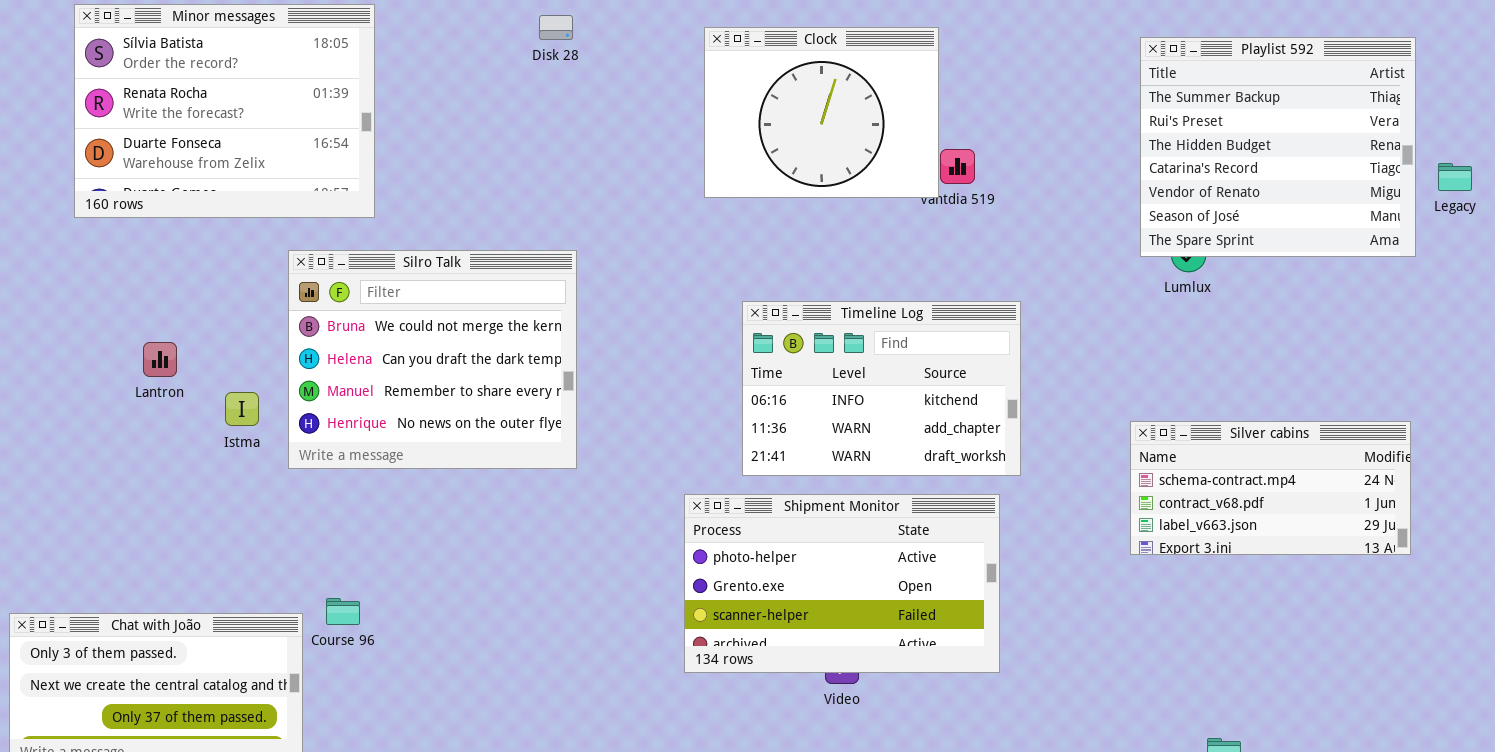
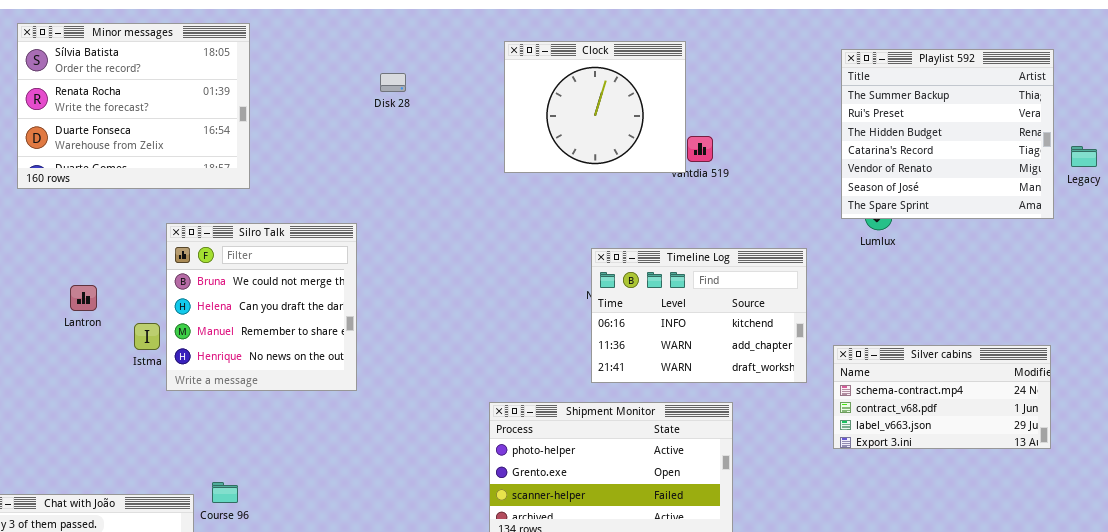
Disk 28: [539,15,573,40] -> [380,73,406,92], moved
Silro Talk: [288,250,577,469] -> [166,223,357,391], moved, resized
Timeline Log: [742,301,1021,476] -> [591,248,807,383], moved

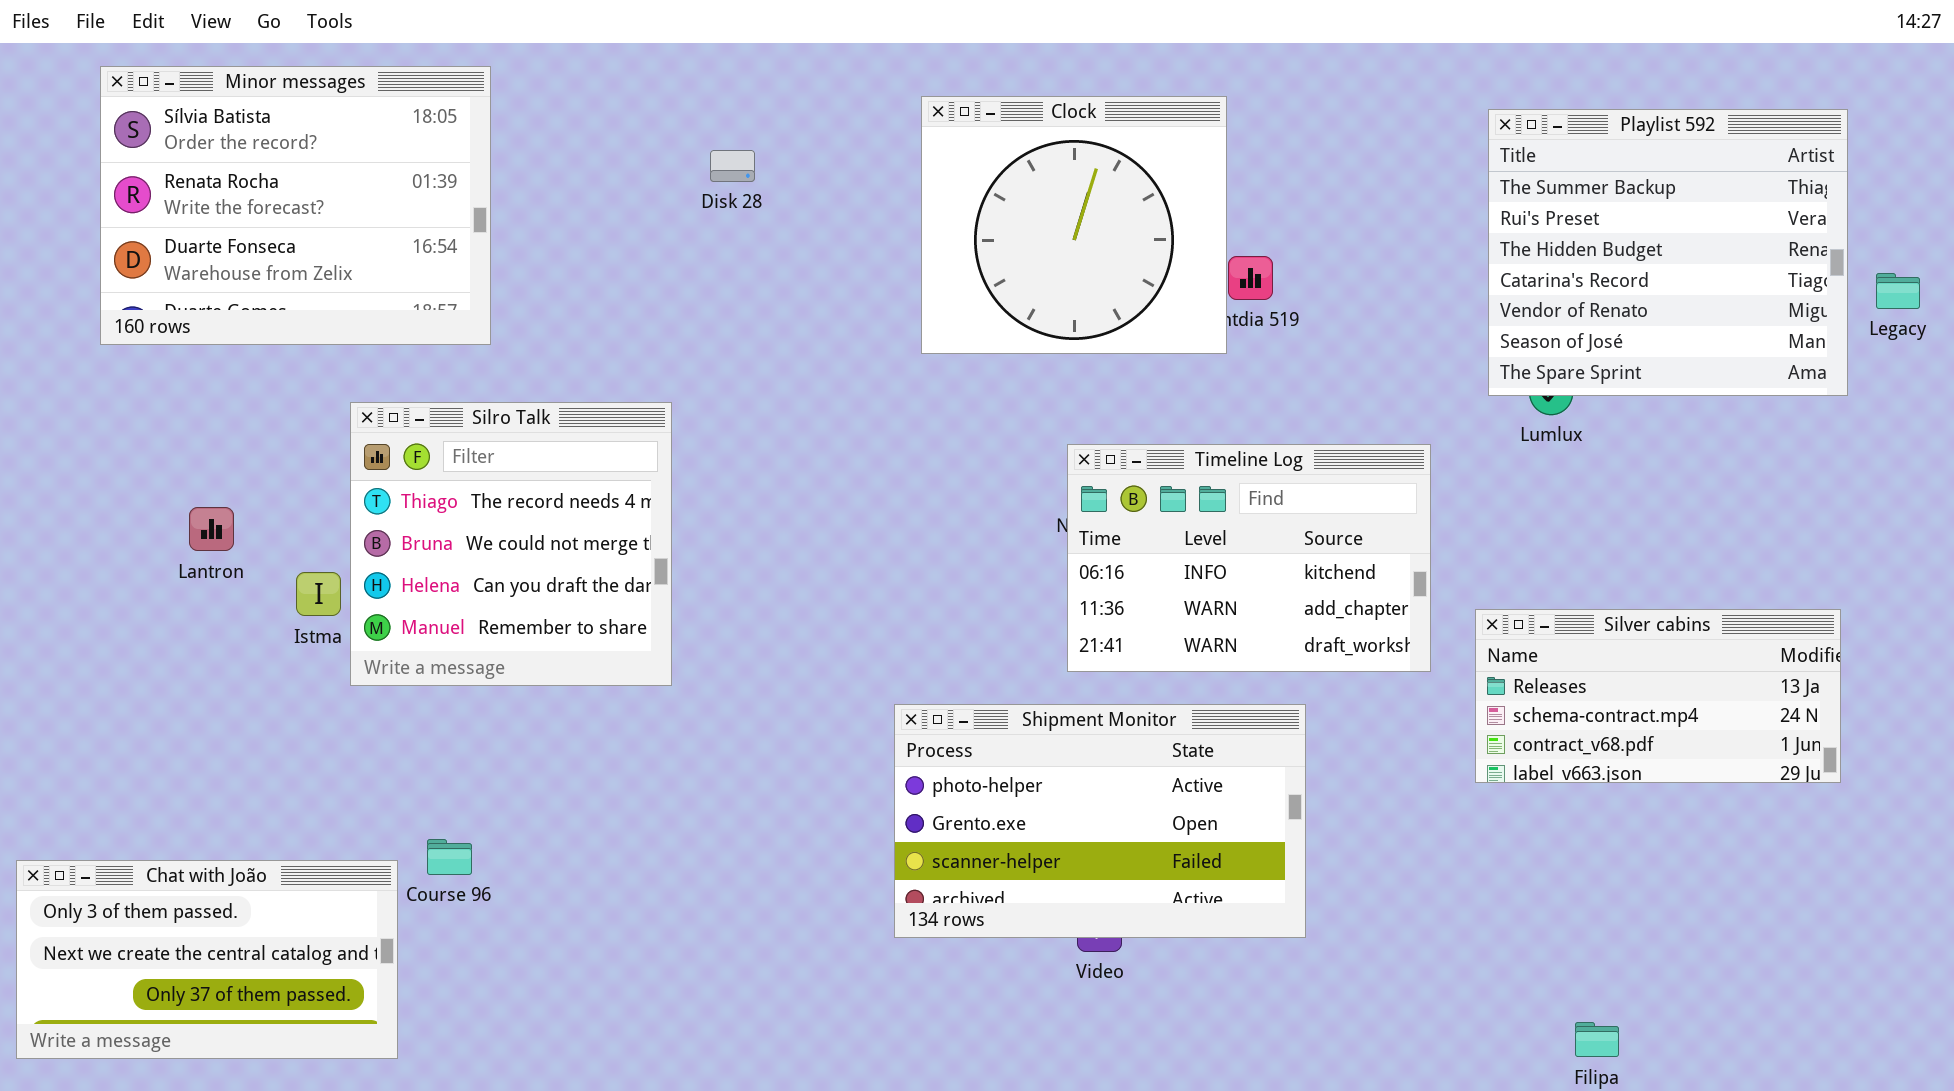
Clock: [504,41,686,173] -> [921,96,1227,354], resized
Silro Talk: [166,223,357,391] -> [350,402,672,686], scrolled up 1 row
Silver cabins: [833,345,1051,449] -> [1475,609,1841,783], scrolled up 1 row

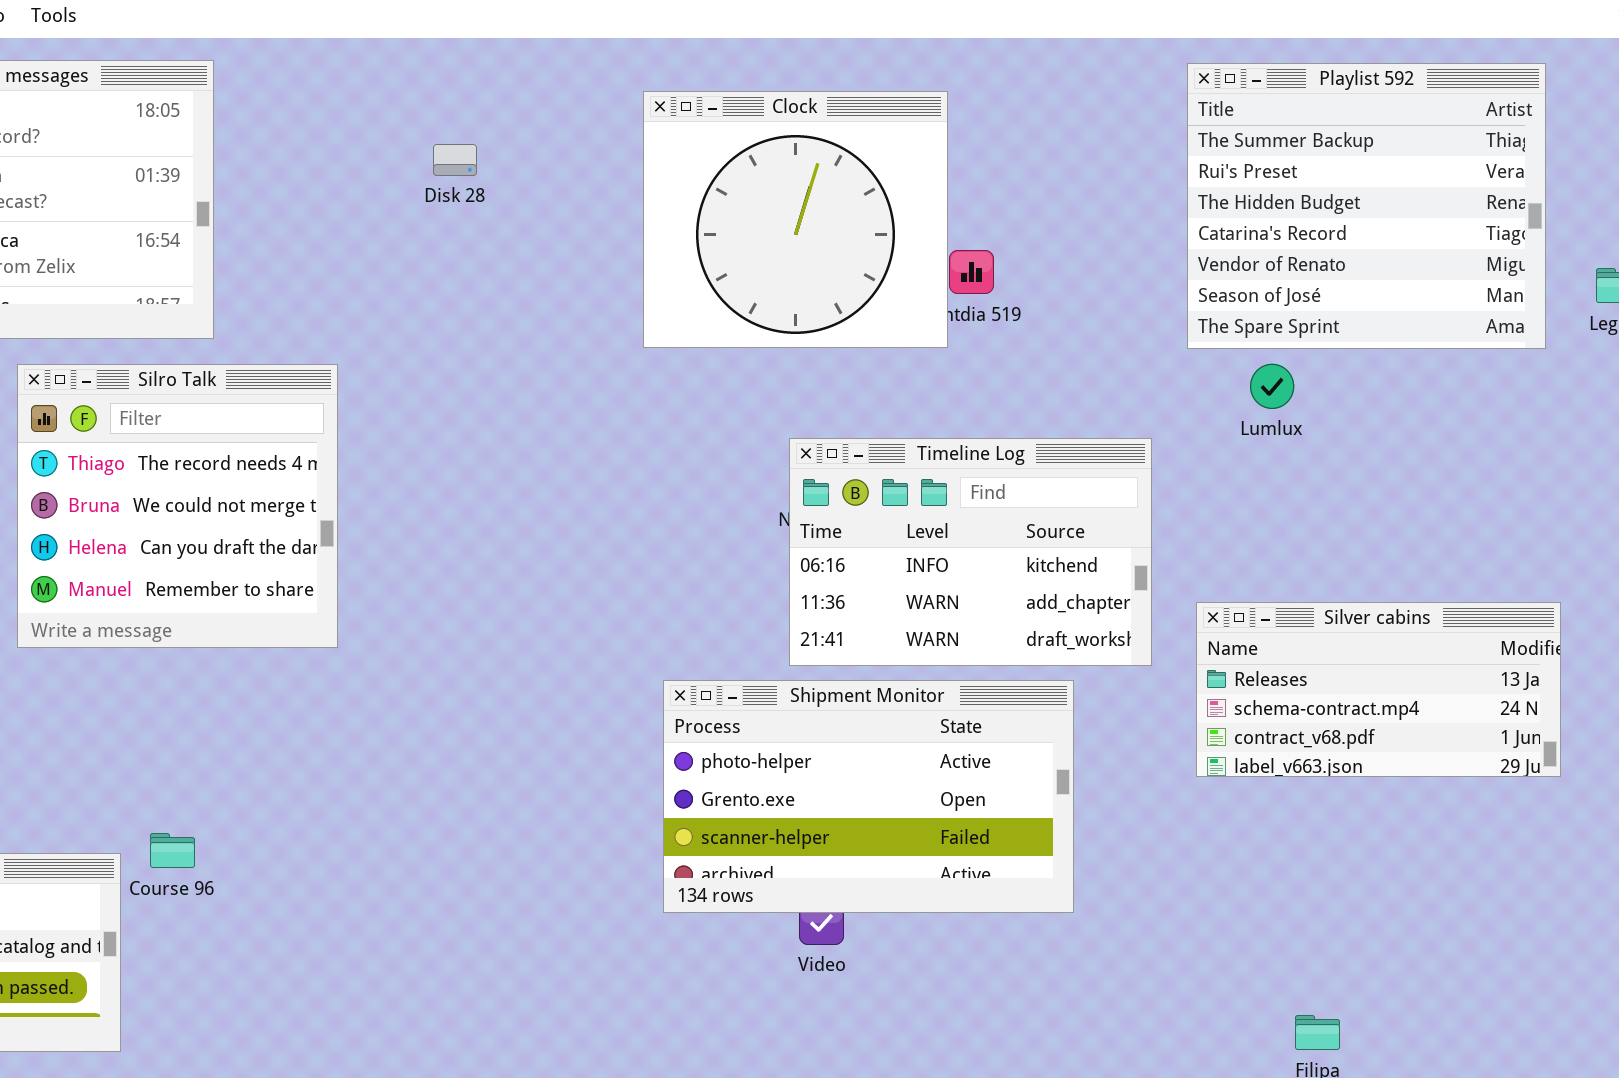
Playlist 592: [1488,109,1848,396] -> [1187,63,1546,349], moved
Silro Talk: [350,402,672,686] -> [17,364,338,648], moved
Shipment Monitor: [894,704,1306,938] -> [663,680,1074,913], moved

